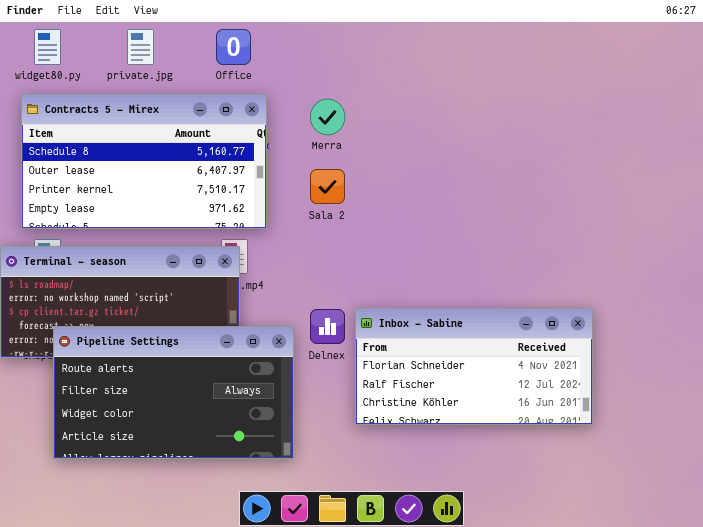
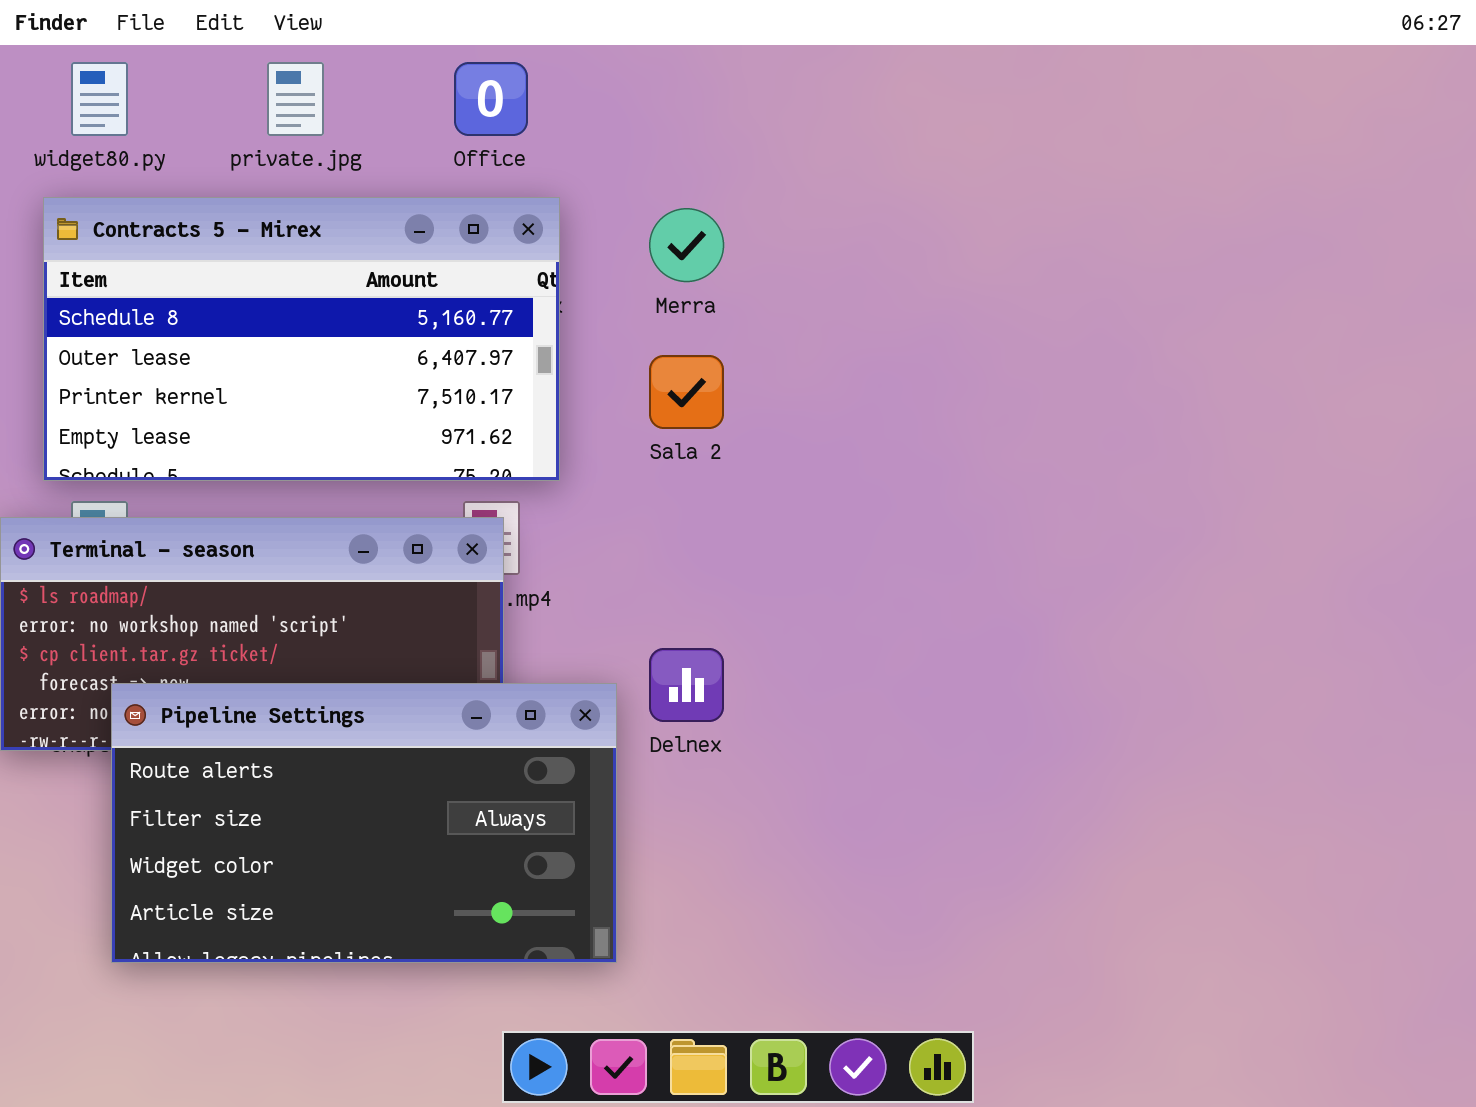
Inbox - Sabine: [355,308,593,425] -> none, closed

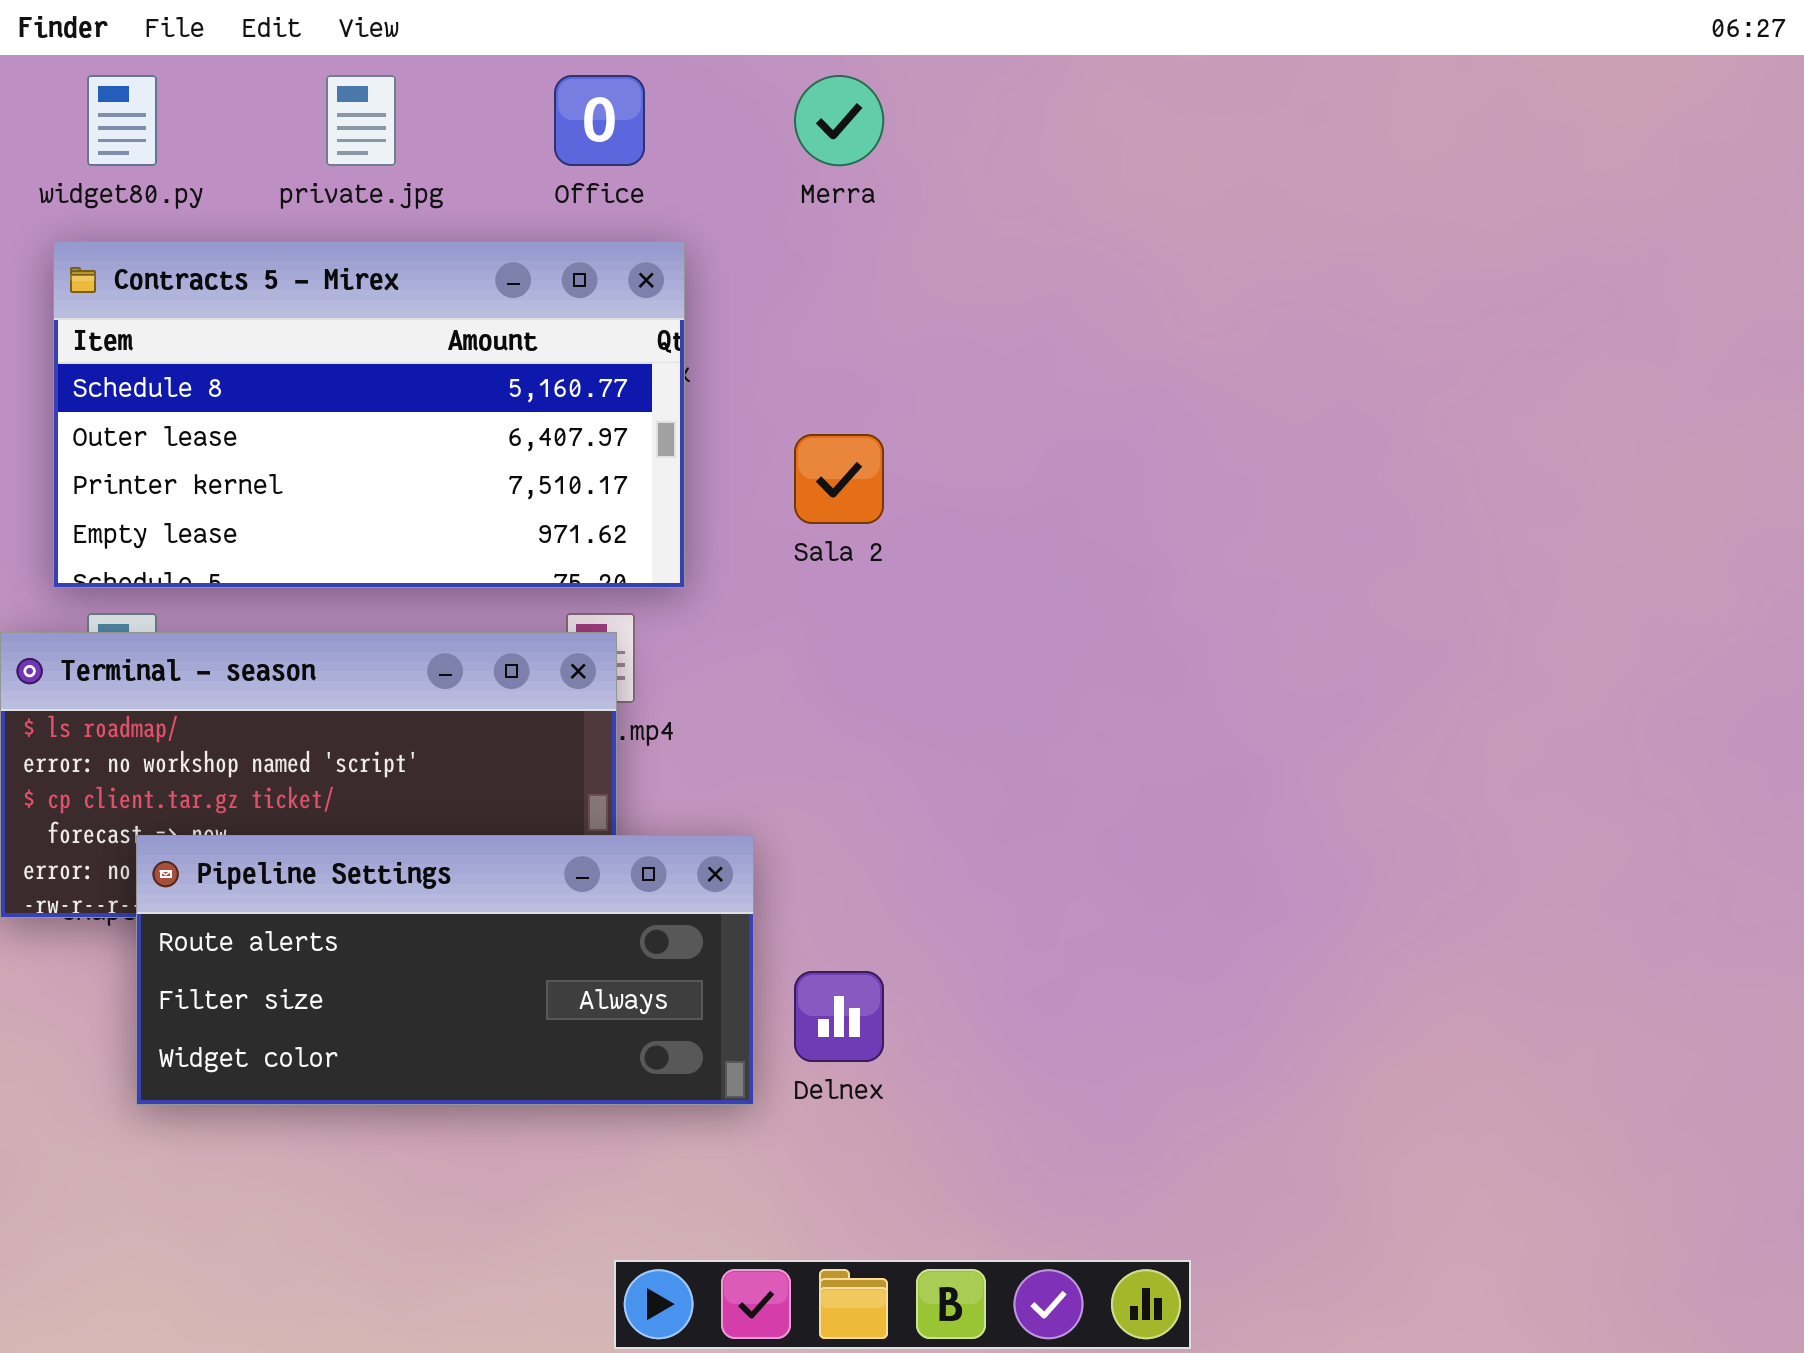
Merra: [649,208,724,282] -> [794,75,884,166], moved
Delnex: [649,648,724,722] -> [794,971,884,1062], moved
Pipeline Settings: [111,683,617,963] -> [136,835,754,1105], resized

